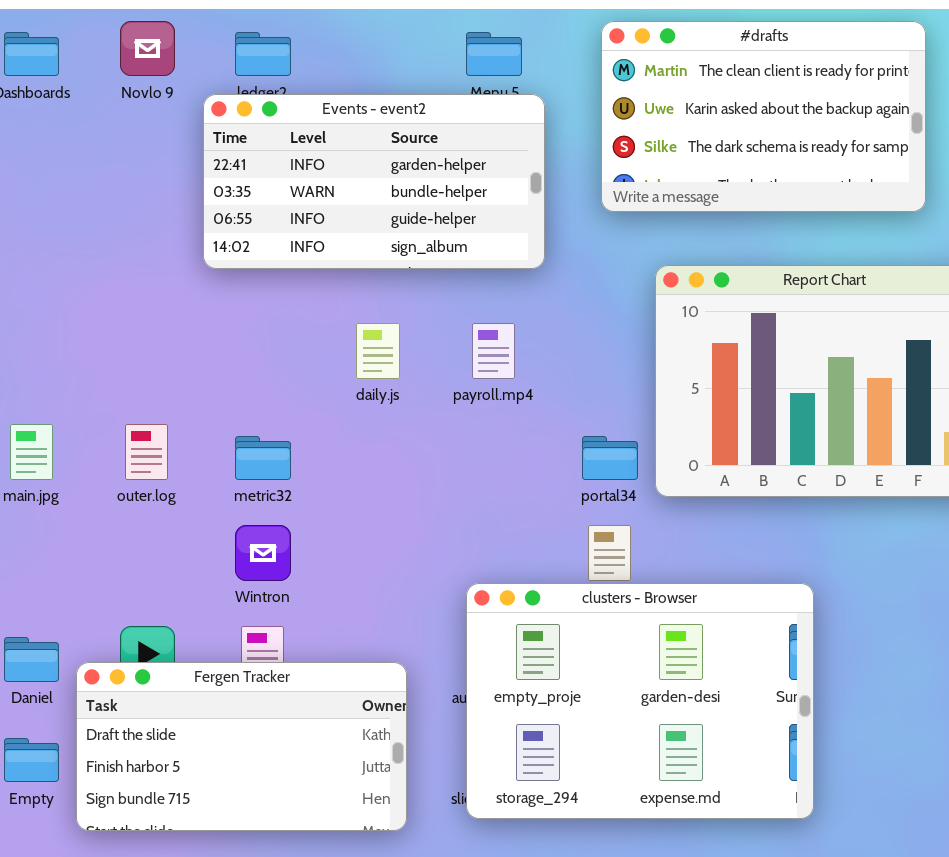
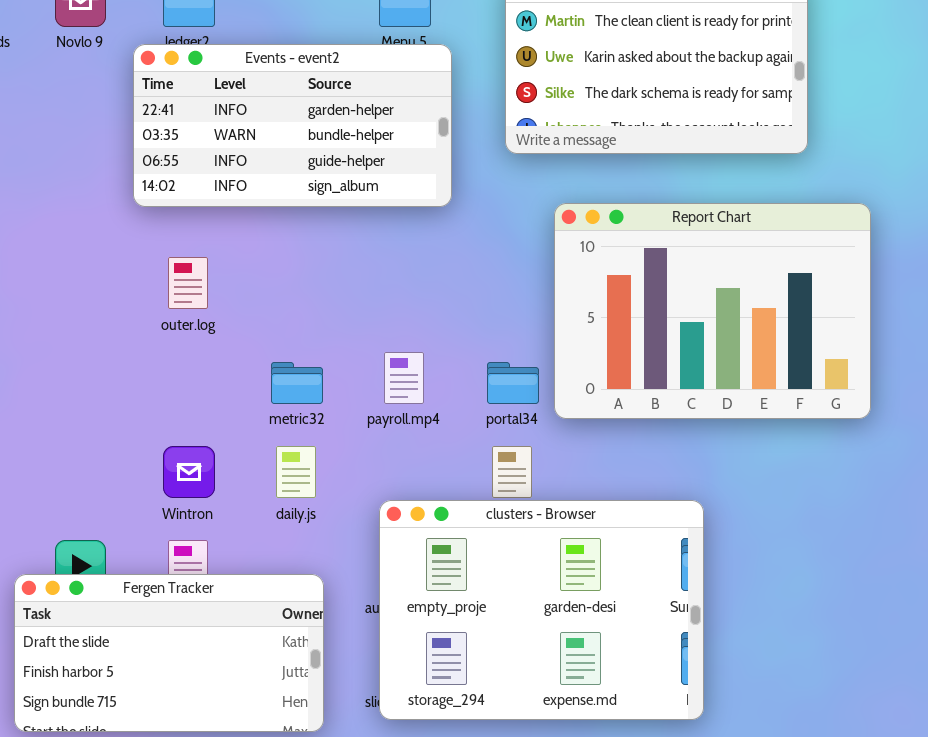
daily.js: [356,323,400,379] -> [276,446,316,498], moved
payroll.mp4: [472,323,515,379] -> [384,352,424,404], moved
outer.log: [125,424,168,480] -> [168,257,208,309], moved
metric32: [235,436,291,480] -> [271,362,323,404], moved

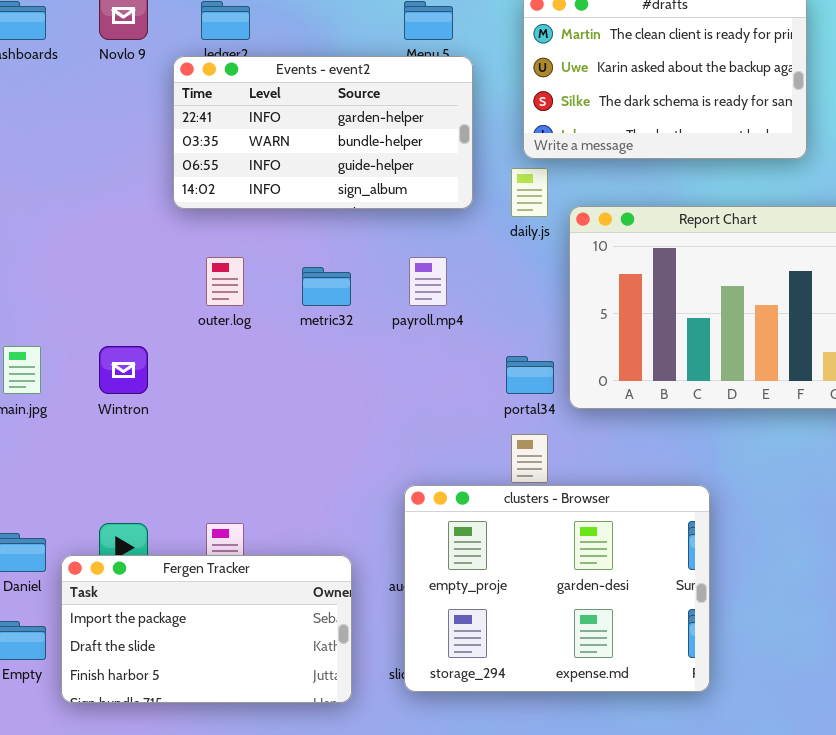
payroll.mp4: [384,352,424,404] -> [409,257,447,306], moved
metric32: [271,362,323,404] -> [302,267,351,306], moved
Wintron: [163,446,215,498] -> [99,346,148,394], moved
daily.js: [276,446,316,498] -> [511,168,548,217], moved
Fergen Tracker: [14,574,324,732] -> [61,555,352,703], scrolled up 1 row

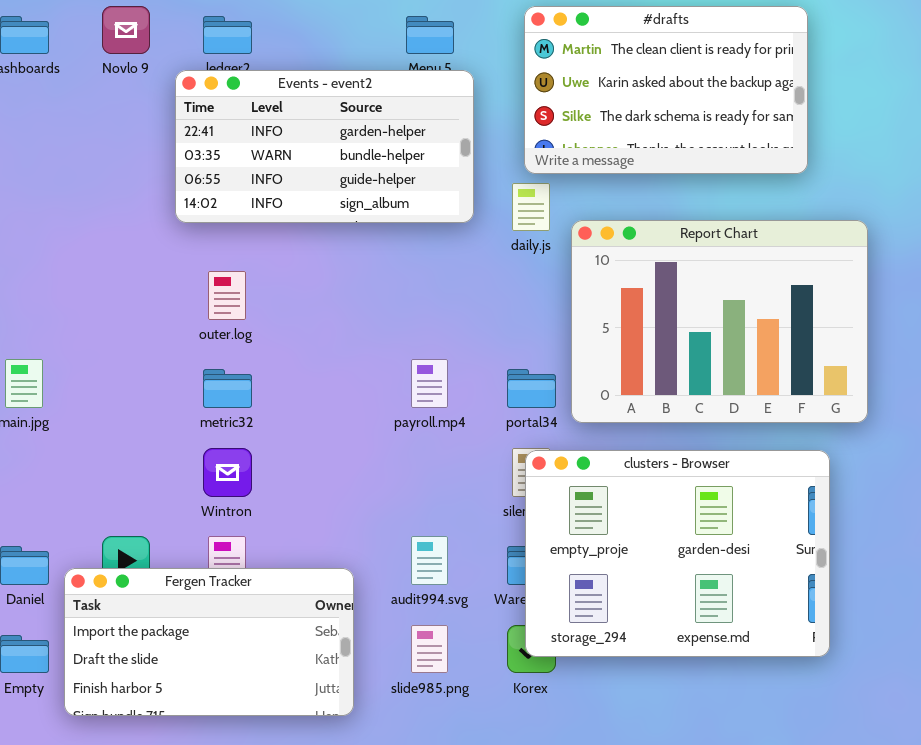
payroll.mp4: [409,257,447,306] -> [411,359,448,408], moved
metric32: [302,267,351,306] -> [203,369,252,408], moved
Wintron: [99,346,148,394] -> [203,448,252,497], moved
clusters - Browser: [404,485,710,692] -> [525,450,830,657], moved

